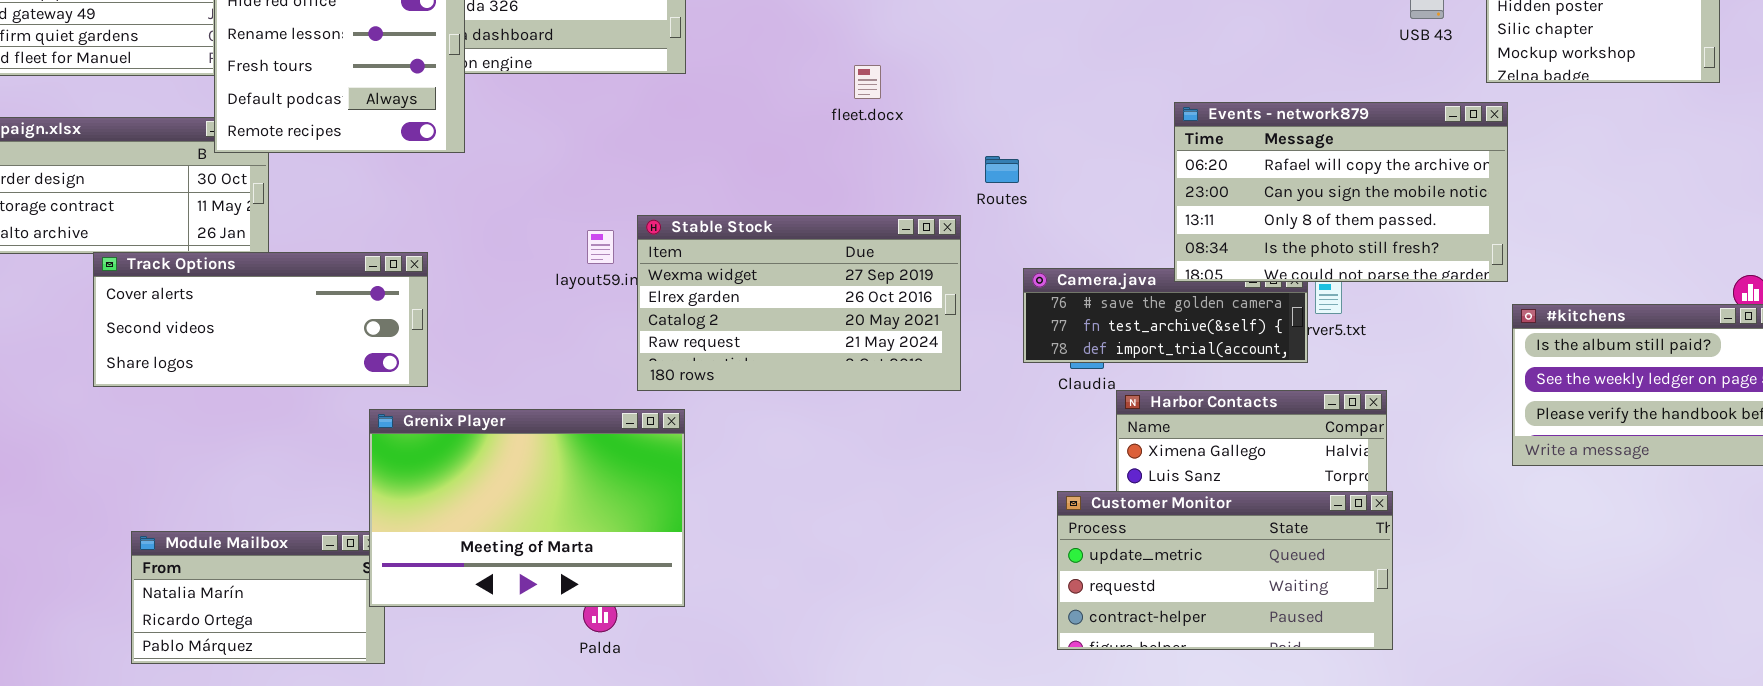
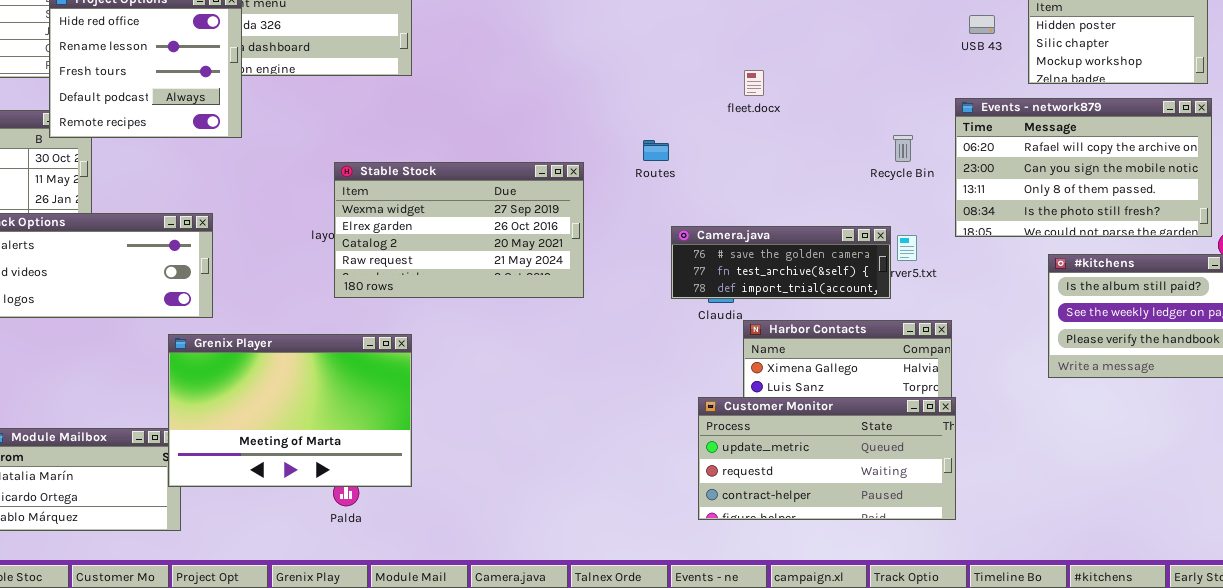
fleet.docx: [854,65,881,99] -> [744,70,764,96], moved
Events - network879: [1174,102,1508,282] -> [955,98,1212,237], moved
Stable Stock: [637,215,961,391] -> [334,162,584,298], moved

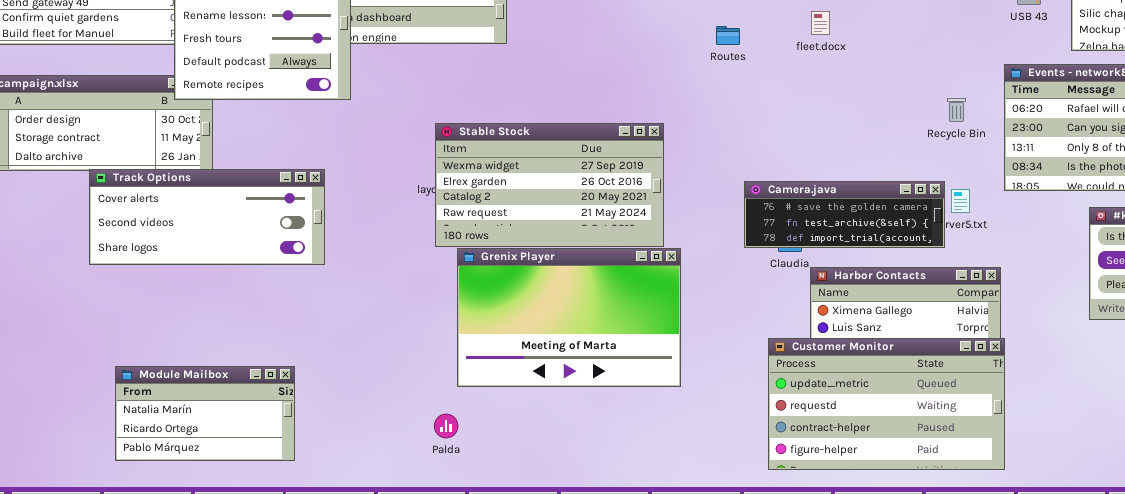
fleet.docx: [744,70,764,96] -> [811,11,830,35], moved
Routes: [643,140,669,161] -> [716,26,740,45], moved
Grenix Player: [168,334,412,487] -> [457,248,681,387], moved
Customer Monitor: [698,397,956,520] -> [768,338,1005,470], resized

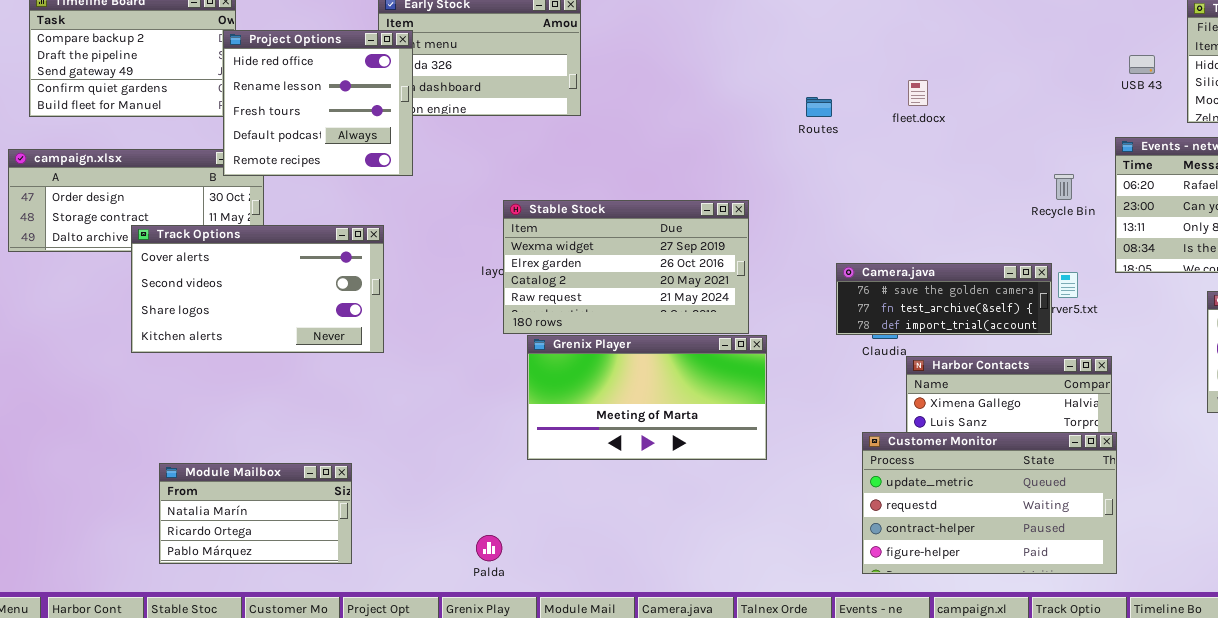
Track Options: [89,169,325,265] -> [131,225,384,353], resized
Grenix Player: [457,248,681,387] -> [527,335,767,460], resized
Palda: [434,414,458,438] -> [476,535,502,561], moved

